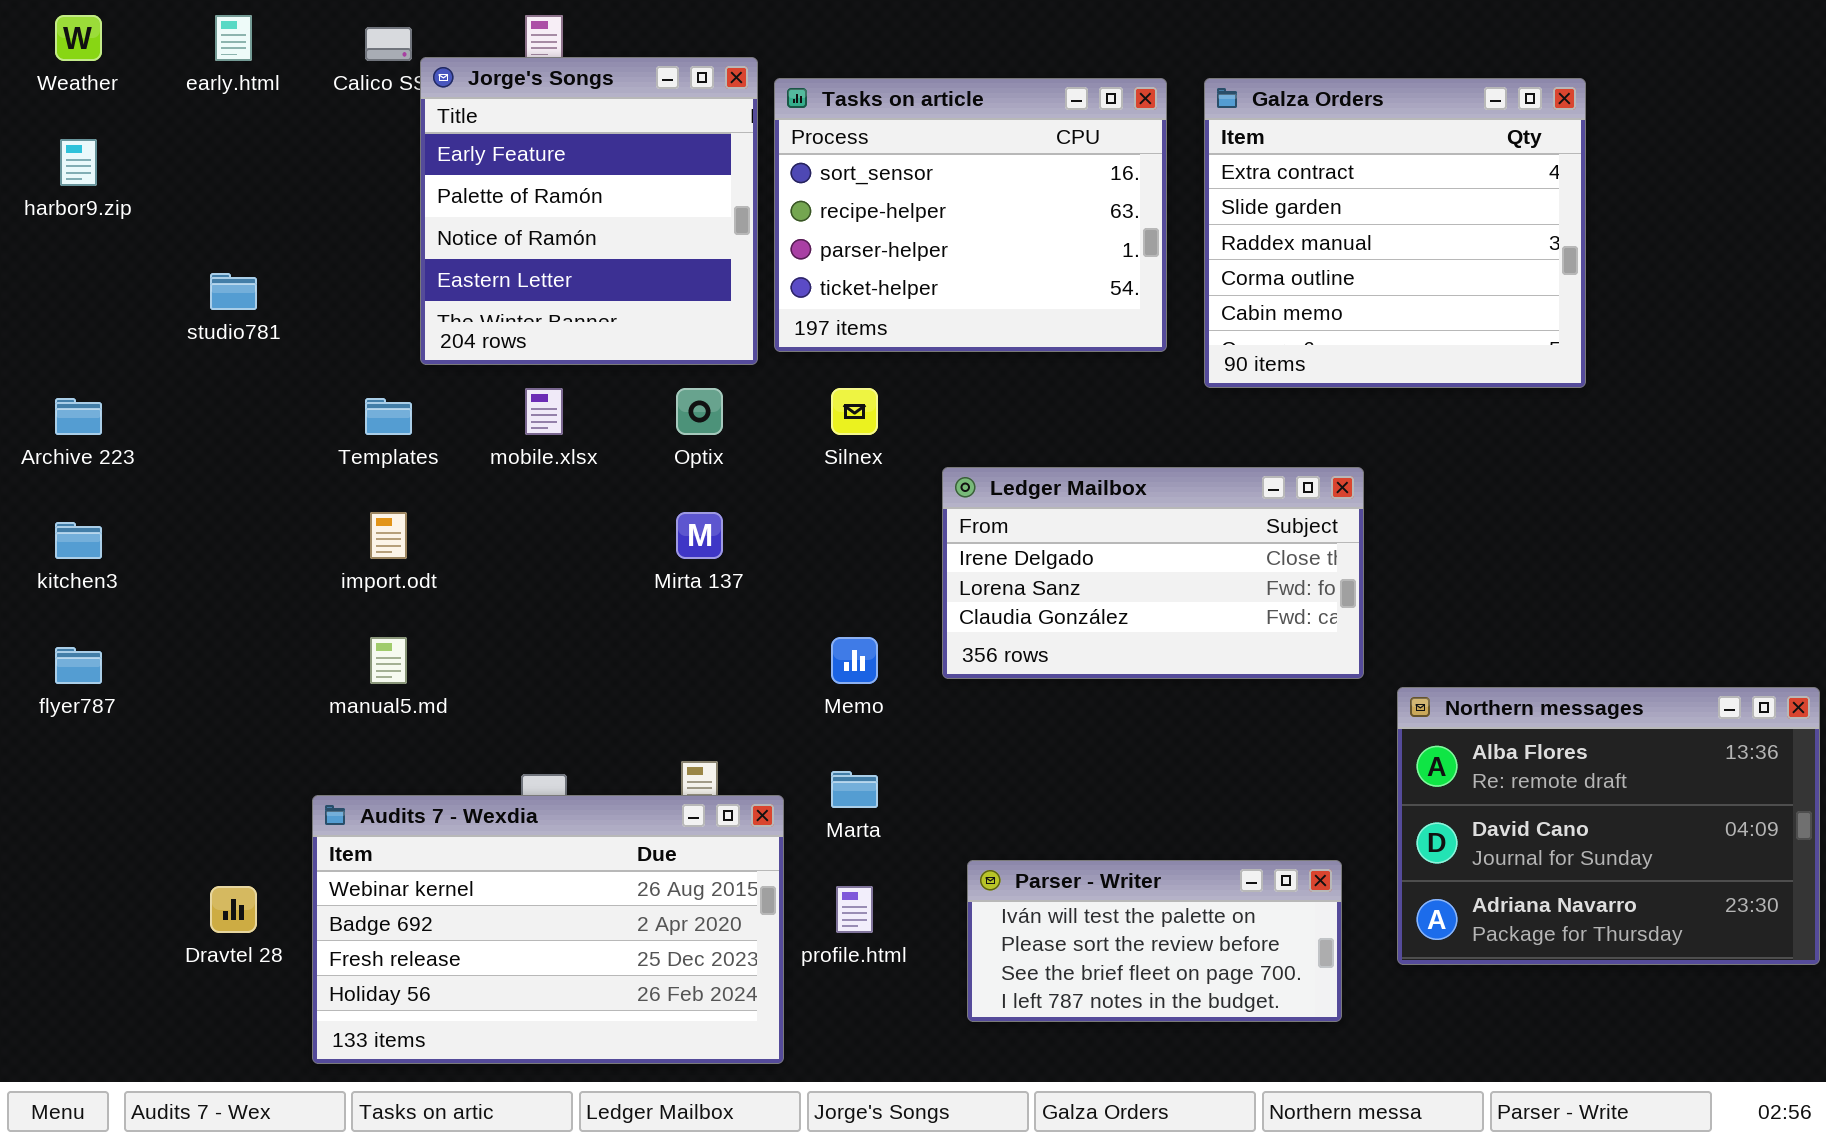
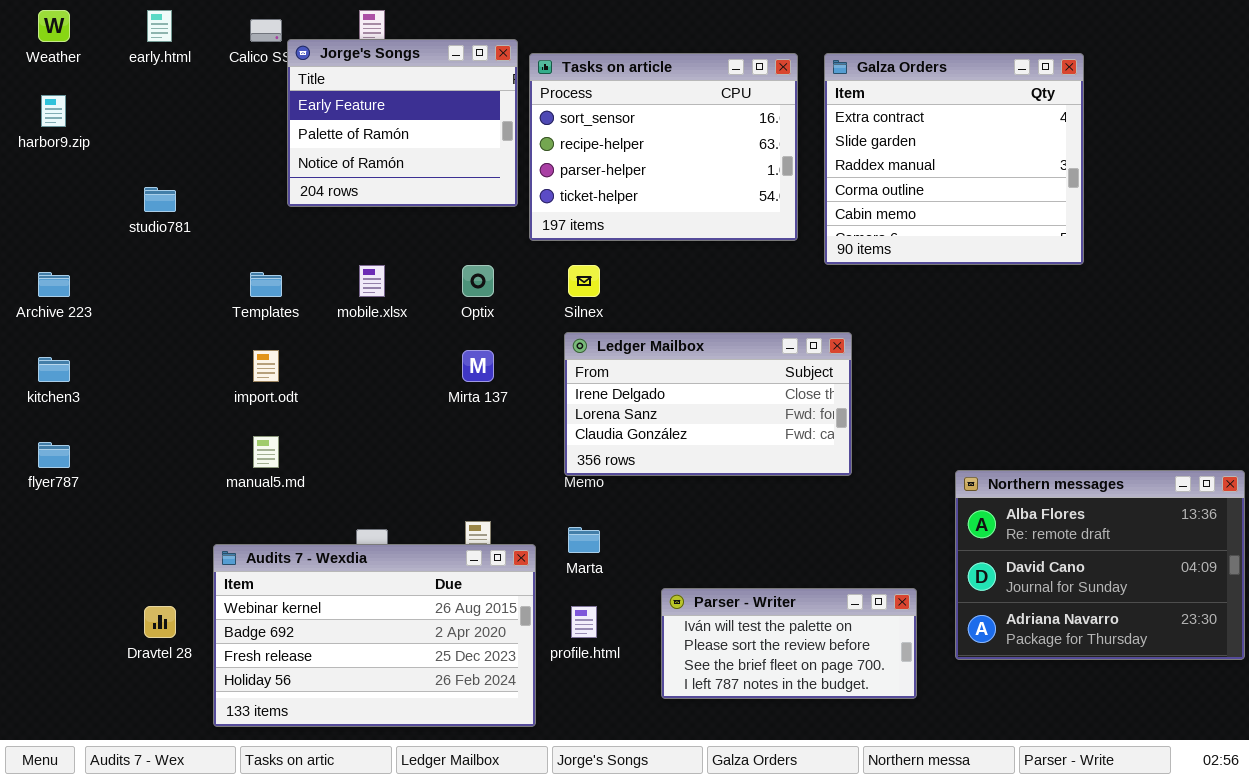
Jorge's Songs: [420,57,758,365] -> [287,39,518,207], resized
Ledger Mailbox: [942,467,1364,679] -> [564,332,852,476], moved

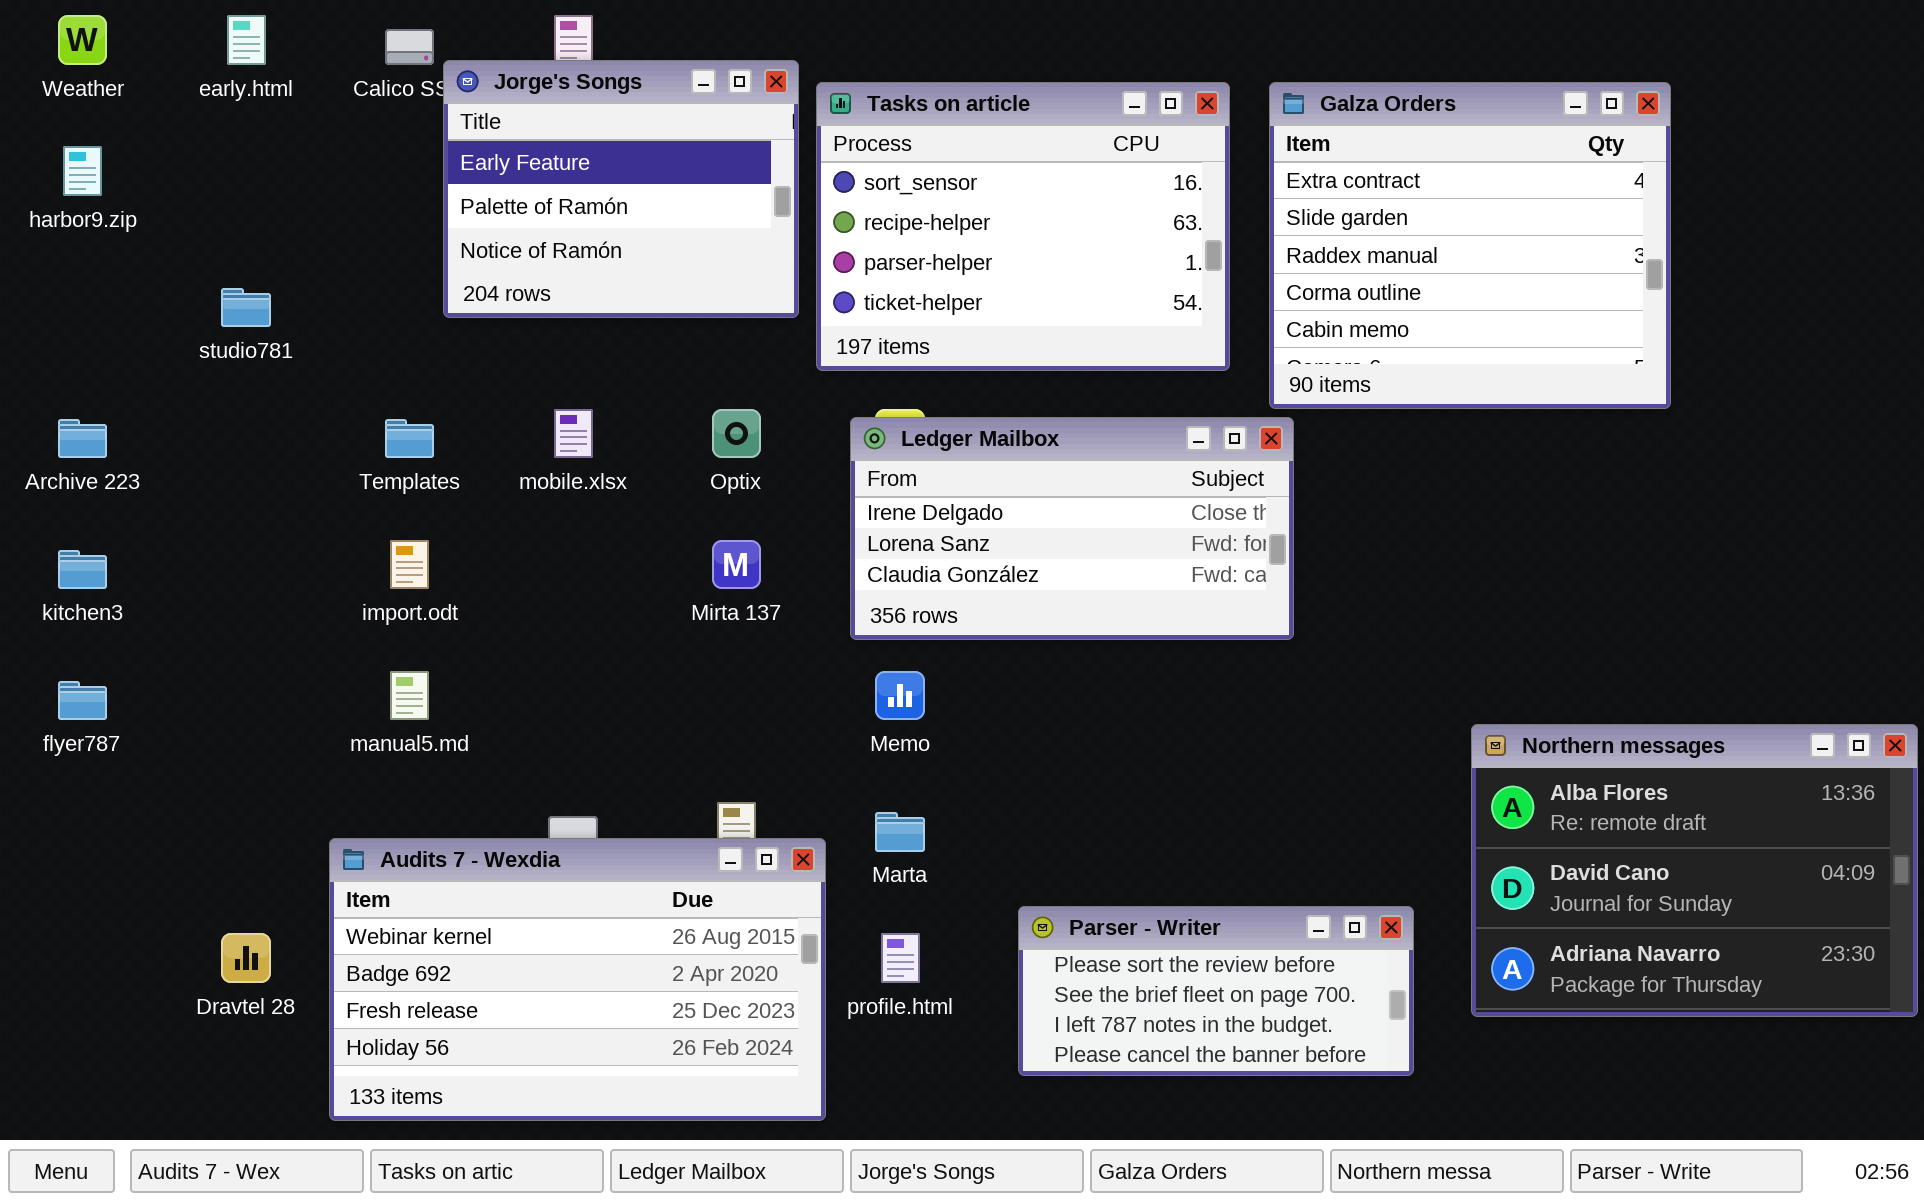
Ledger Mailbox: [564,332,852,476] -> [850,417,1294,640], moved
Parser - Writer: [661,588,917,699] -> [1018,906,1414,1076], scrolled down 1 row

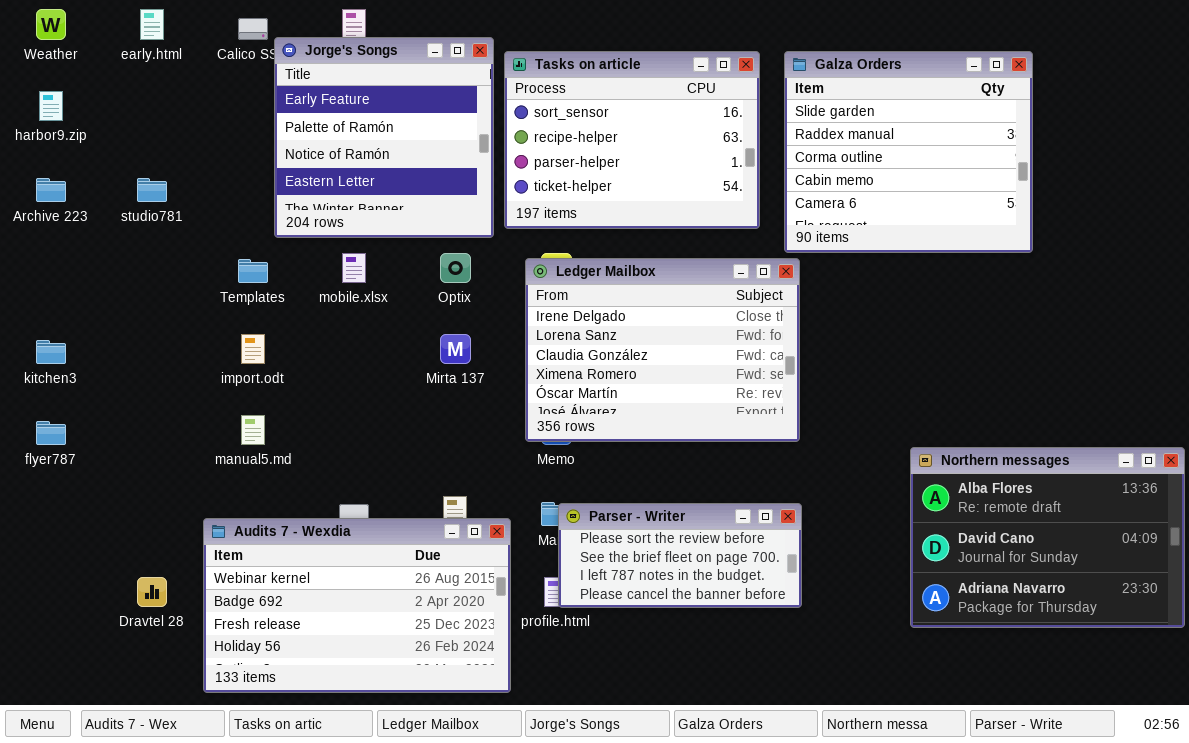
Jorge's Songs: [443,60,799,318] -> [274,37,494,238], resized
Galza Orders: [1269,82,1671,409] -> [784,51,1033,253], scrolled down 1 row
Ledger Mailbox: [850,417,1294,640] -> [525,258,800,442], resized
Archive 223: [58,419,107,458] -> [36,178,66,202], moved
Parser - Writer: [1018,906,1414,1076] -> [558,503,802,608], moved

